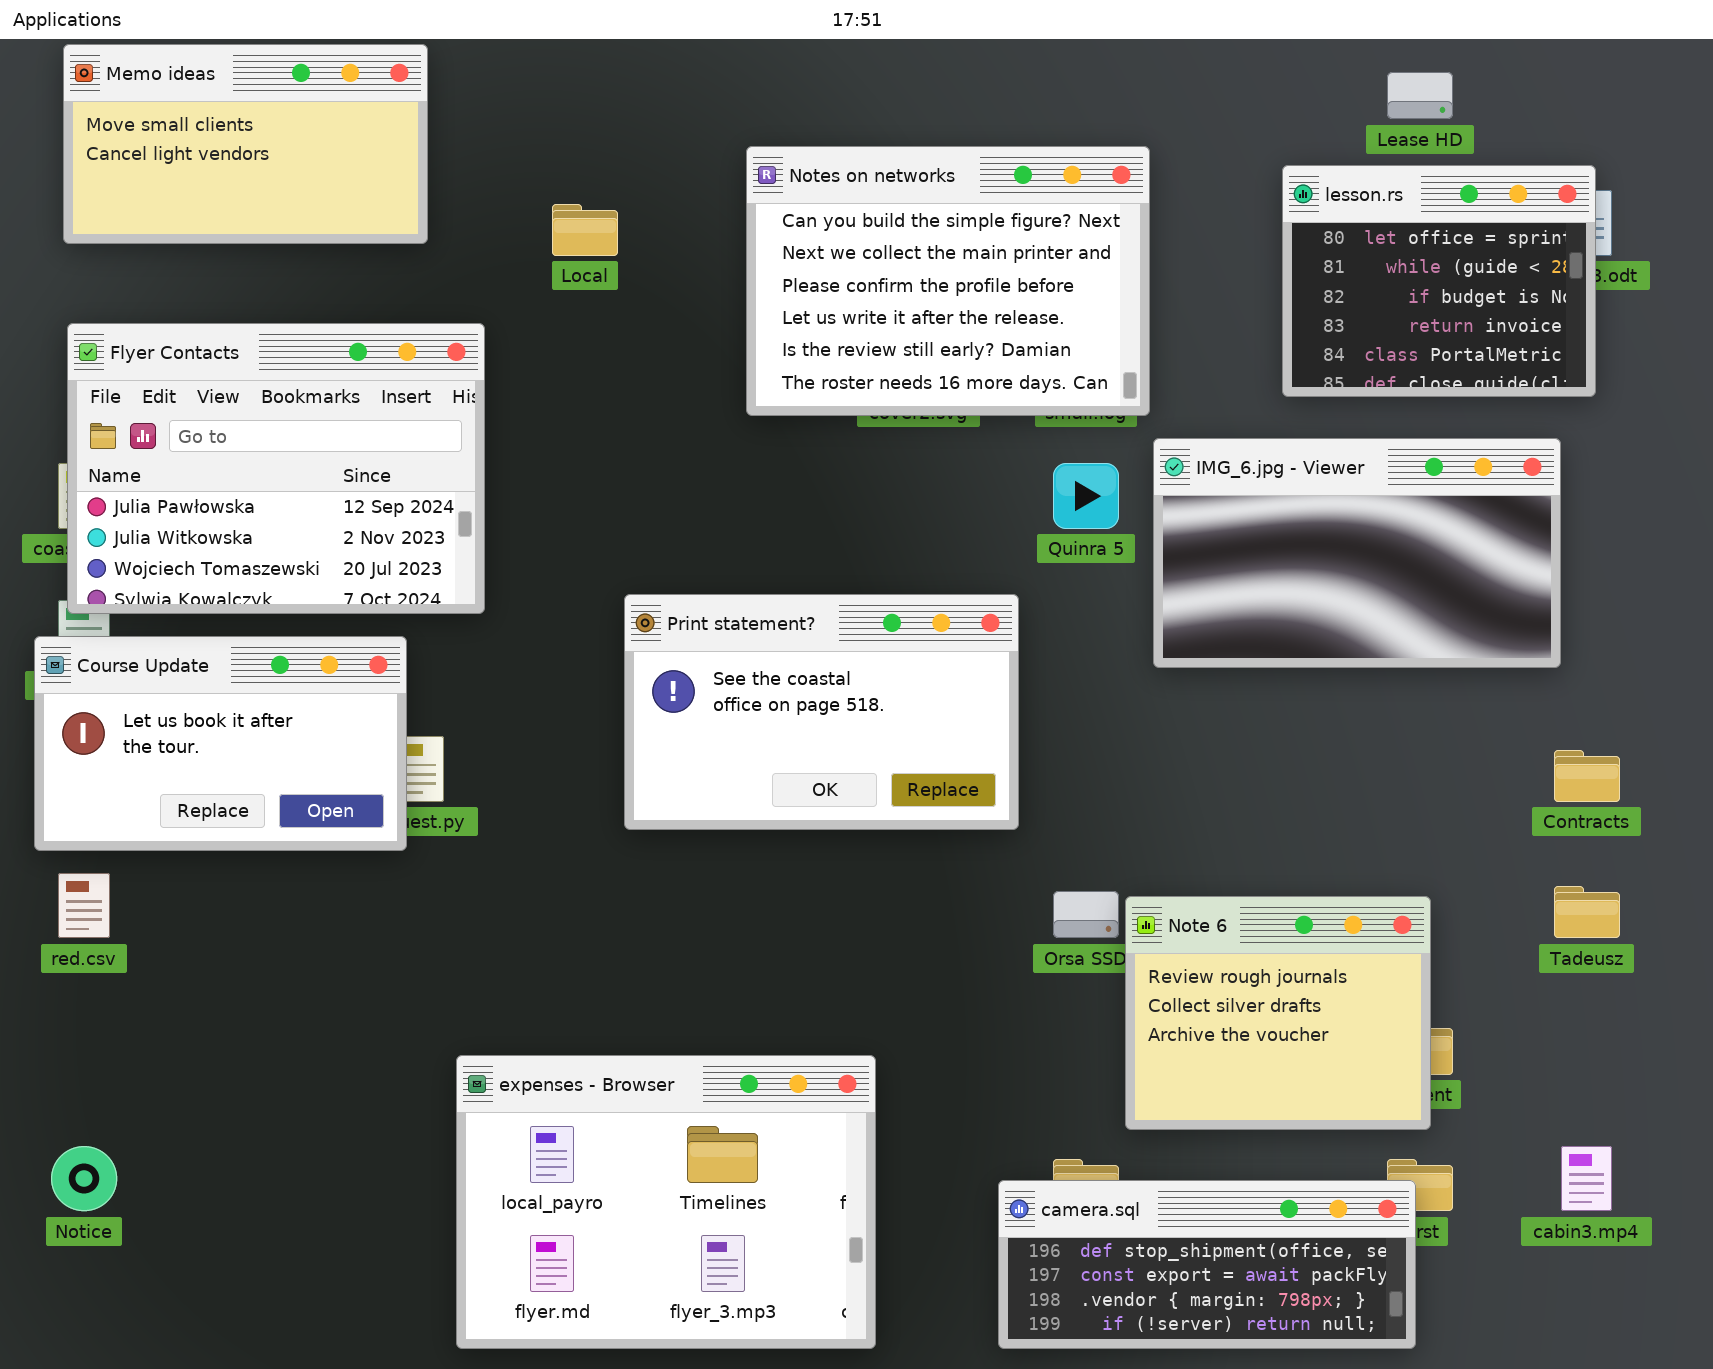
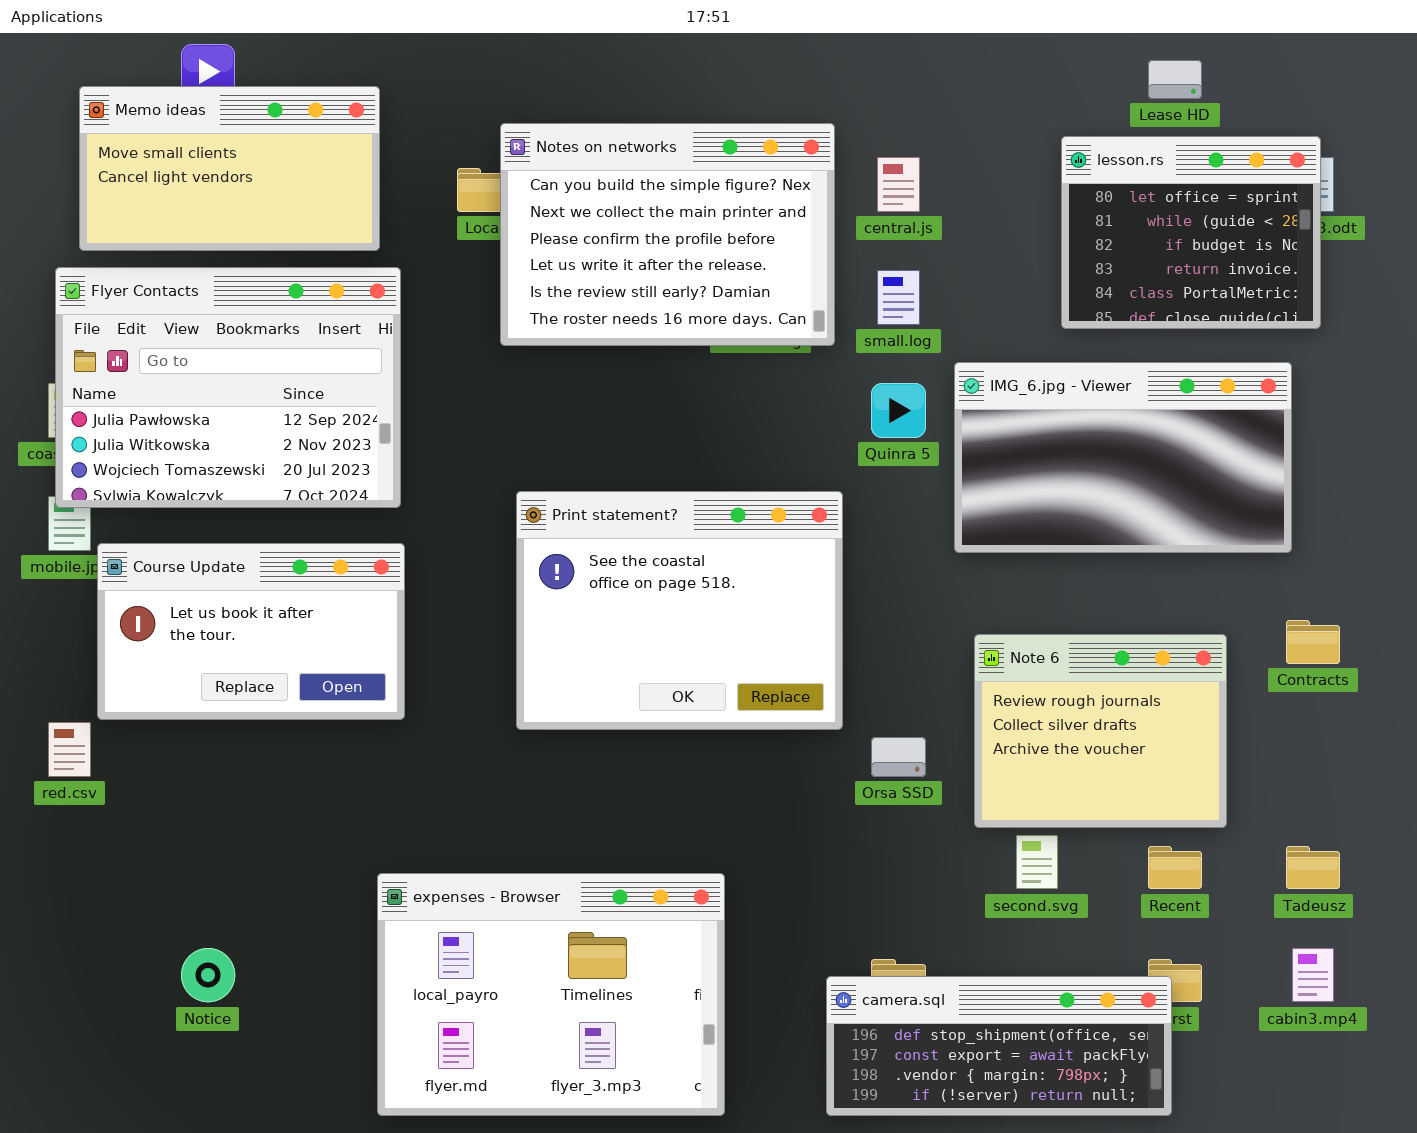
Memo ideas: [63,44,428,244] -> [79,86,380,251], moved
Notes on networks: [746,146,1150,416] -> [500,123,835,346], moved
Print statement?: [624,594,1019,830] -> [516,491,843,730], resized
Course Update: [34,636,407,851] -> [97,543,405,720], moved
Tadeusz: [1554,886,1620,938] -> [1286,846,1340,889], moved
Note 6: [1125,896,1431,1130] -> [974,634,1227,828], moved
Notice: [51,1146,117,1211] -> [181,948,235,1002], moved

